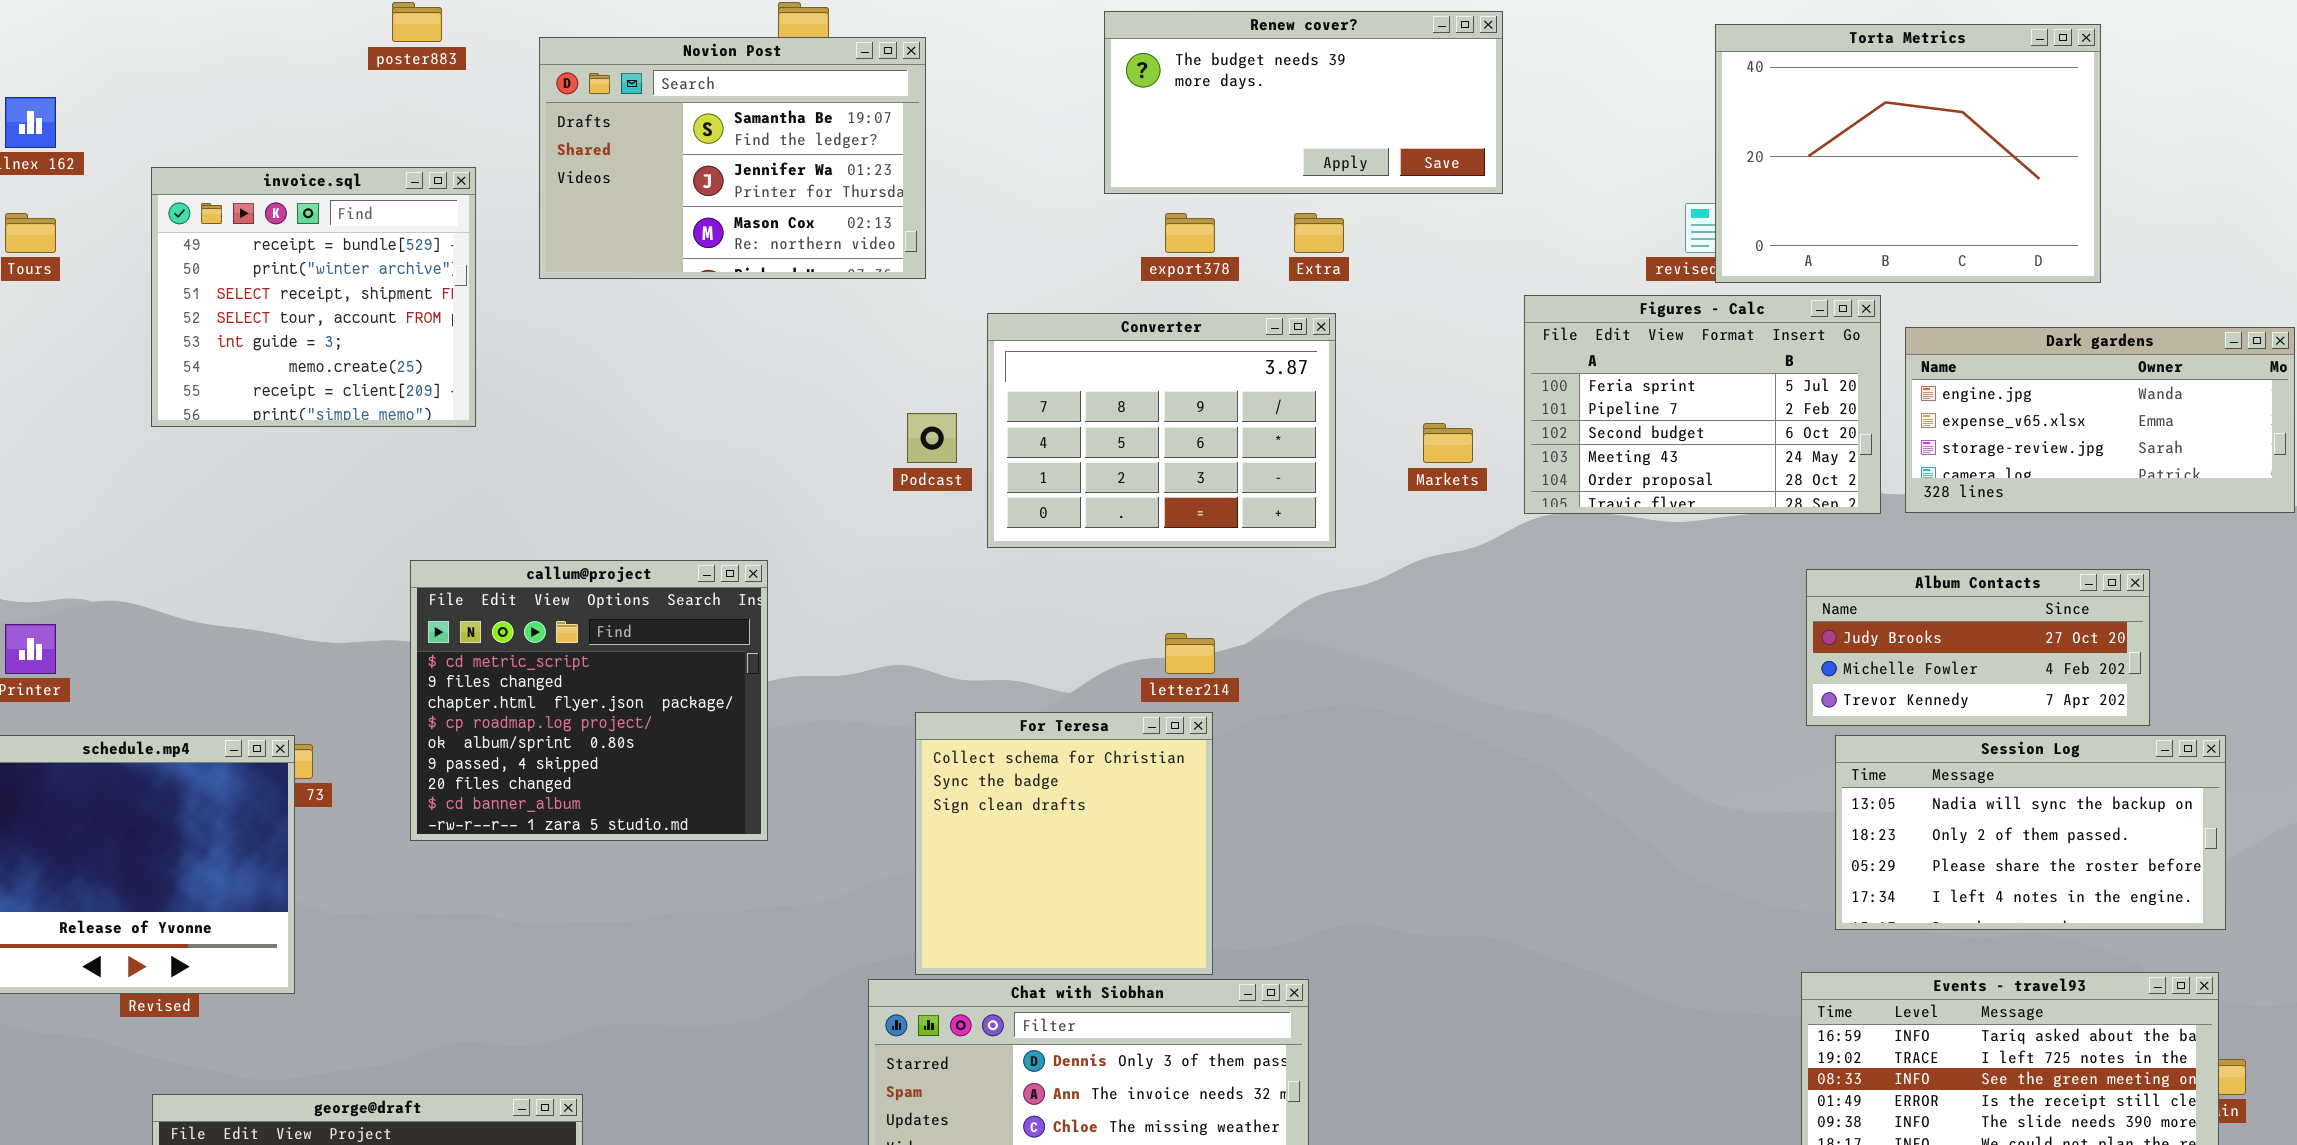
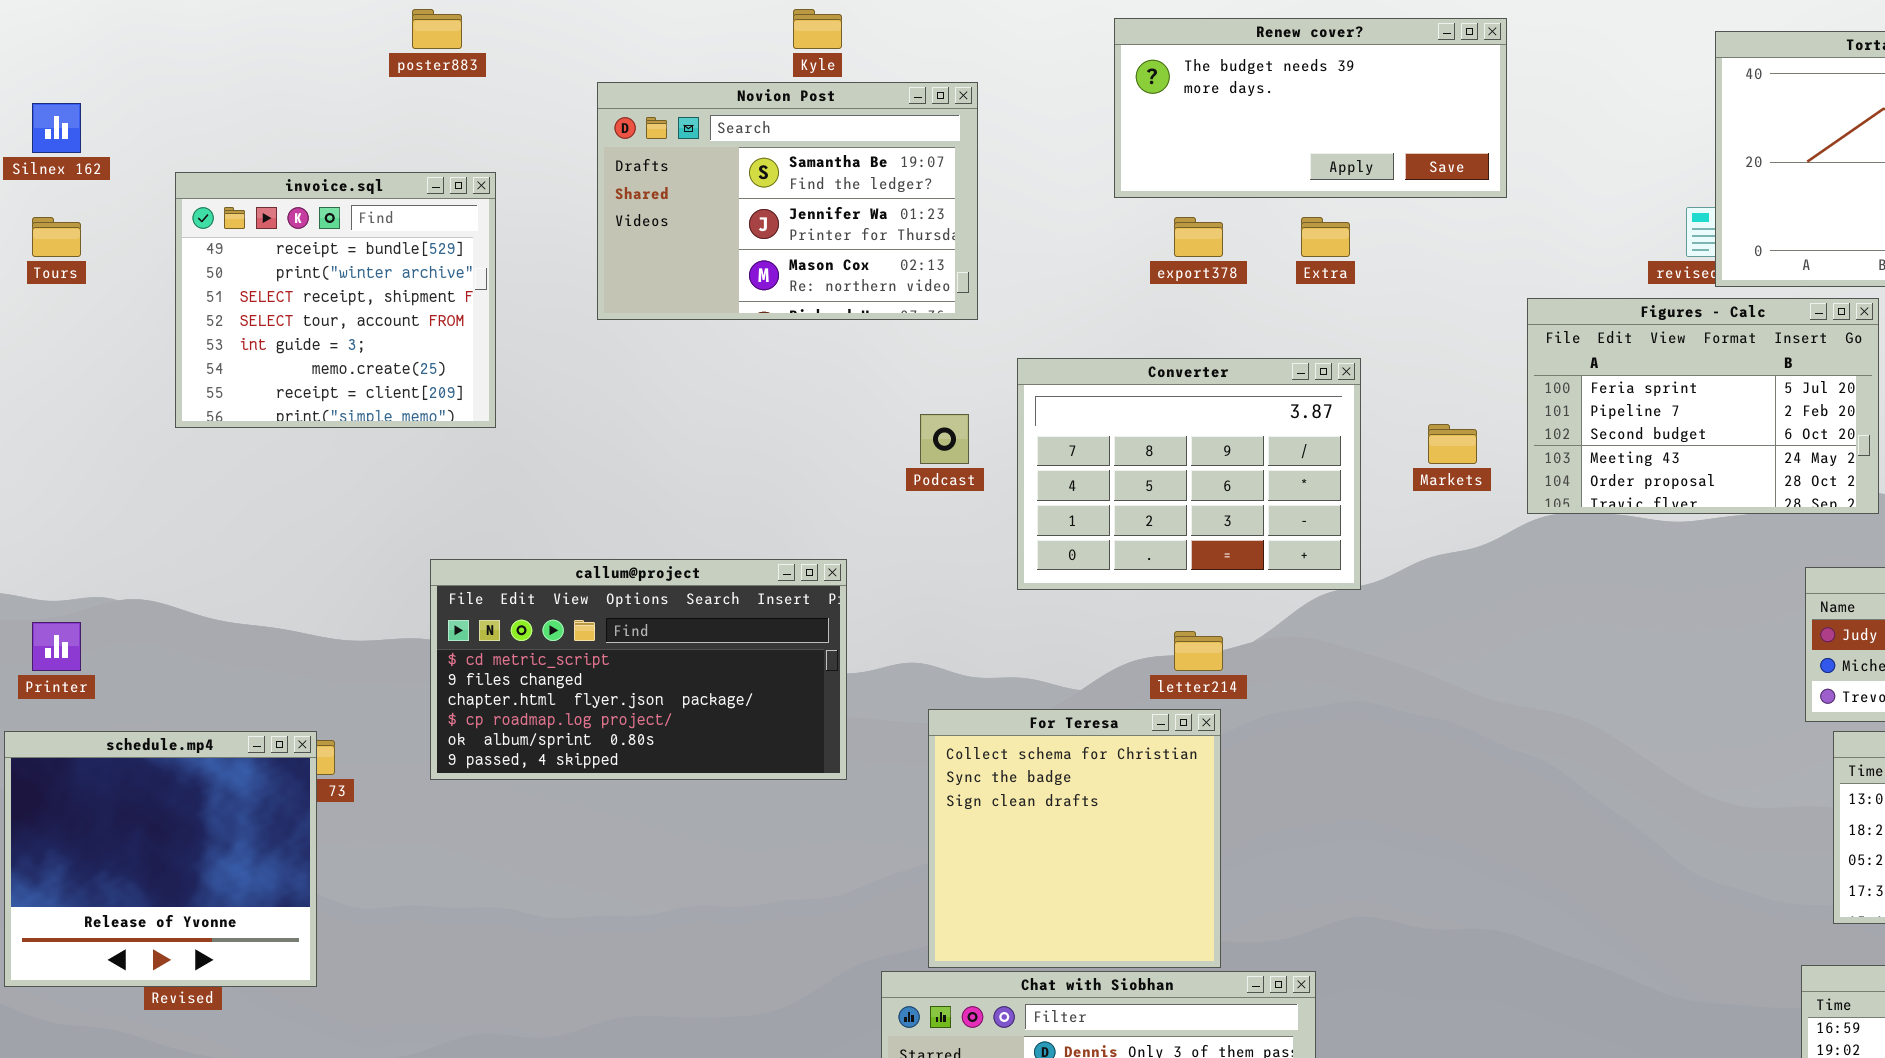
Novion Post: [539,37,926,279] -> [597,82,978,320], moved
Converter: [987,313,1336,548] -> [1017,358,1361,590], moved
callum@project: [410,560,768,841] -> [430,559,847,780], resized

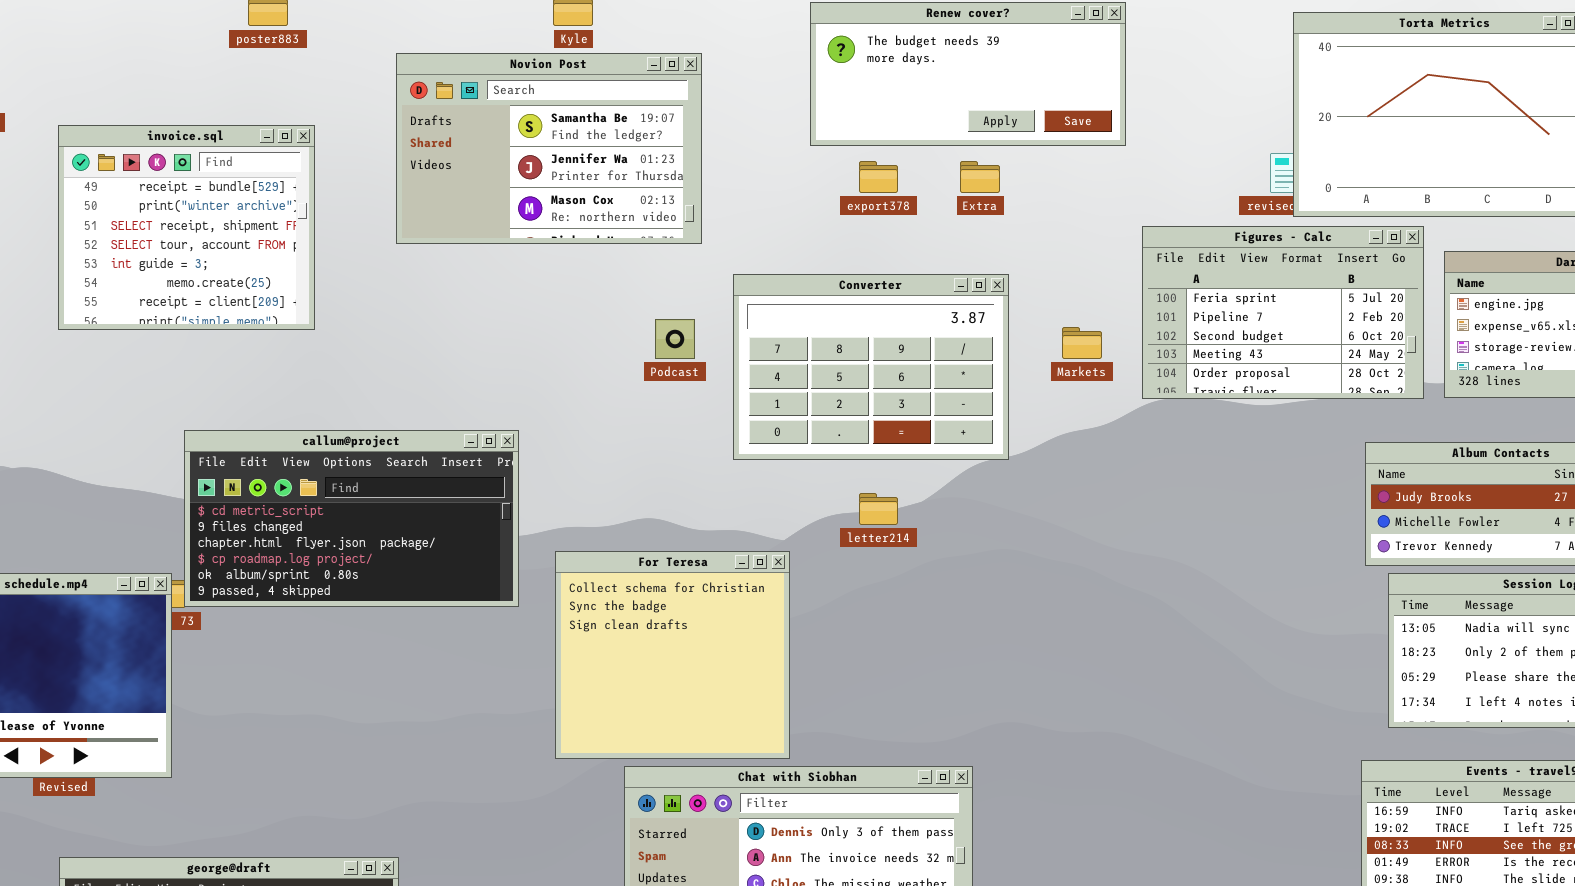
callum@project: [430,559,847,780] -> [184,430,519,607], moved
For Teresa: [928,709,1221,968] -> [555,551,790,759], moved

